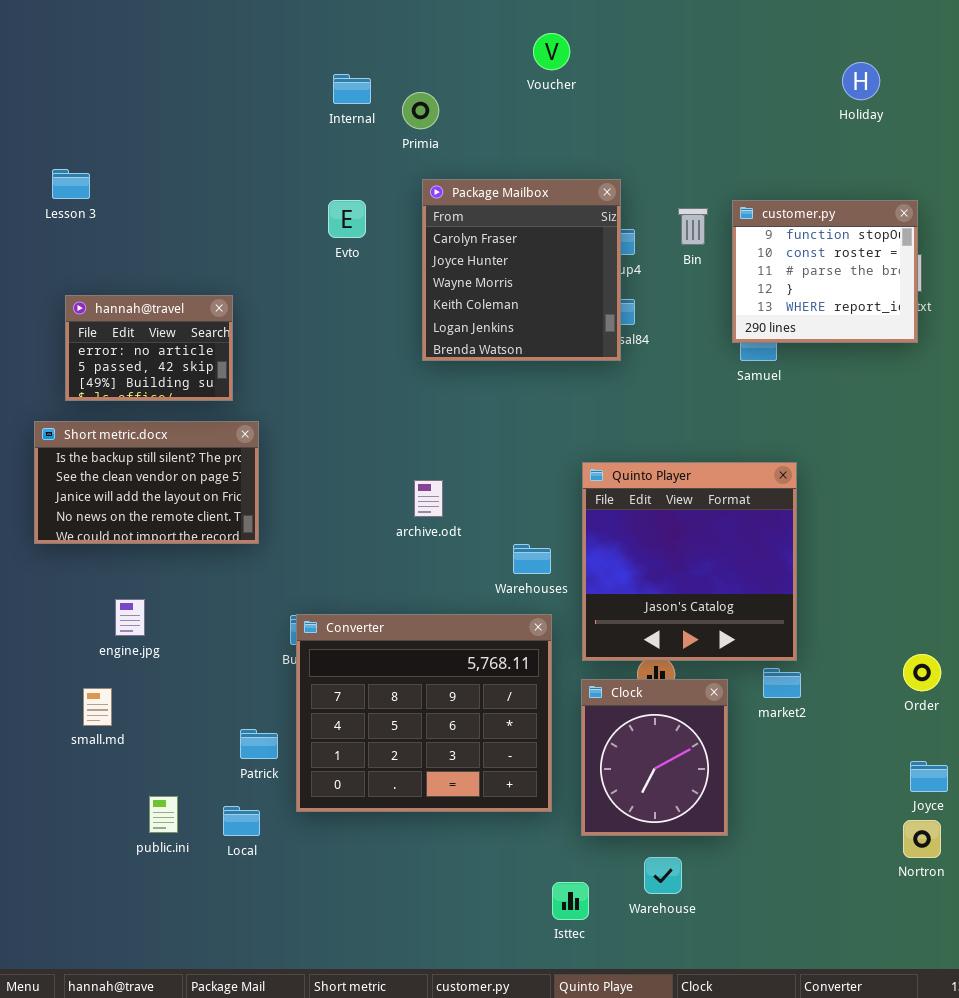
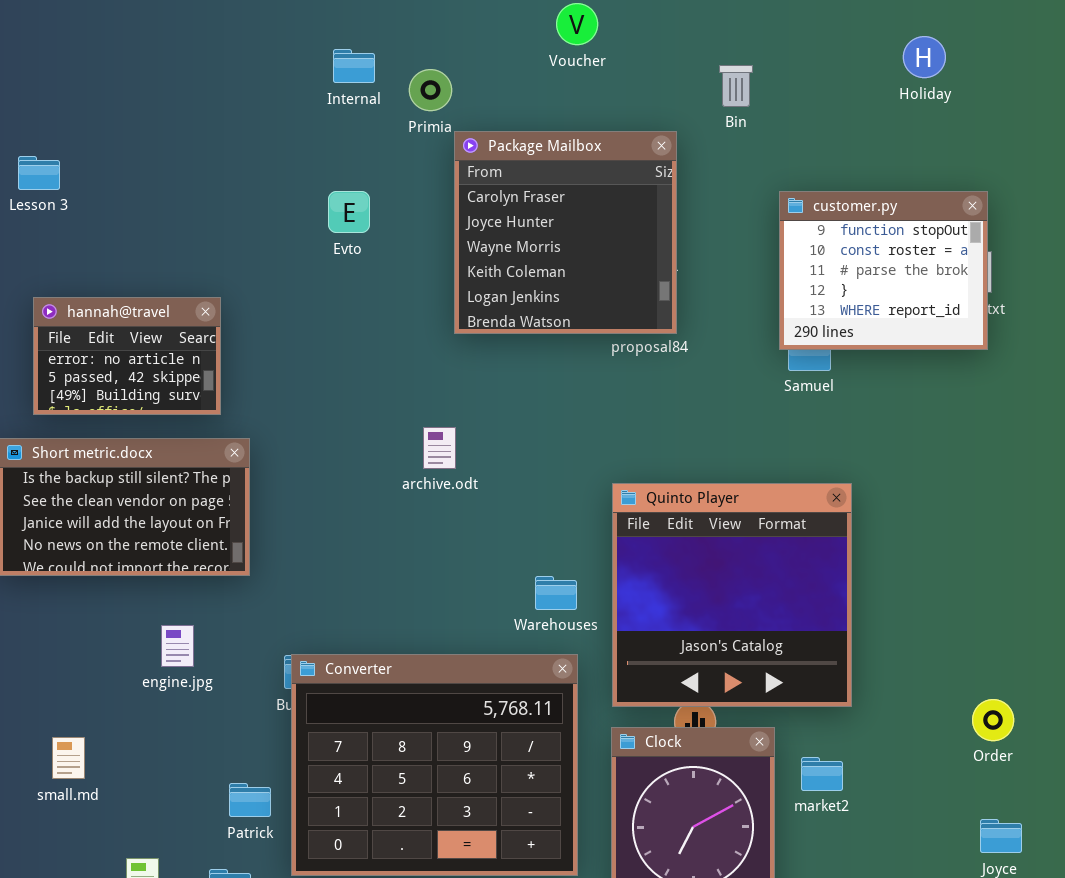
Package Mailbox: [422,179,621,361] -> [454,131,677,334], moved
Bin: [678,208,708,245] -> [719,65,753,107], moved
archive.odt: [414,480,443,517] -> [423,427,456,469], moved
engine.jpg: [115,599,145,636] -> [161,625,194,667], moved
market2: [763,668,801,698] -> [801,757,843,791], moved

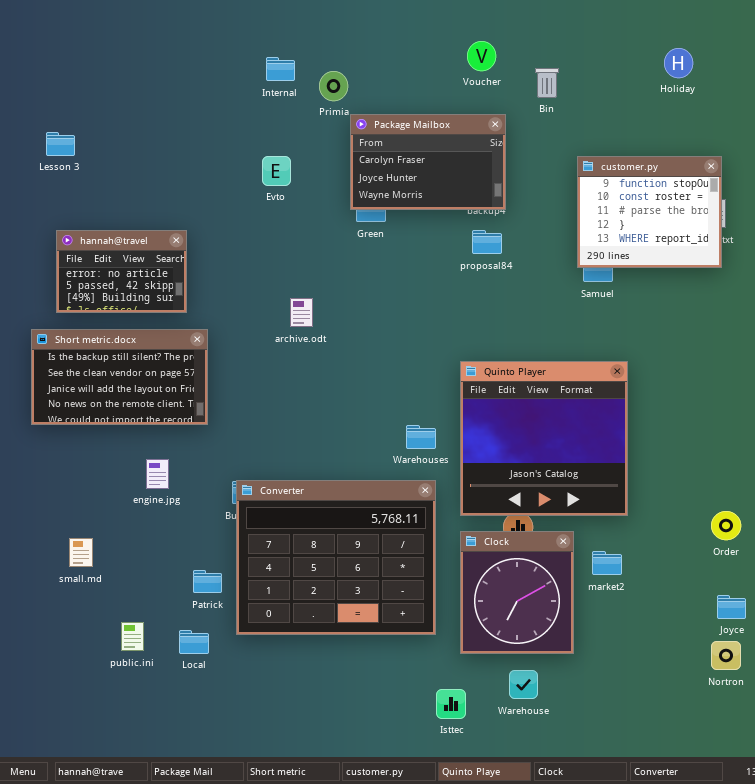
Voucher: [556,3,598,45] -> [467,41,496,71], moved
Package Mailbox: [454,131,677,334] -> [350,114,506,210], resized
archive.odt: [423,427,456,469] -> [290,298,313,327], moved

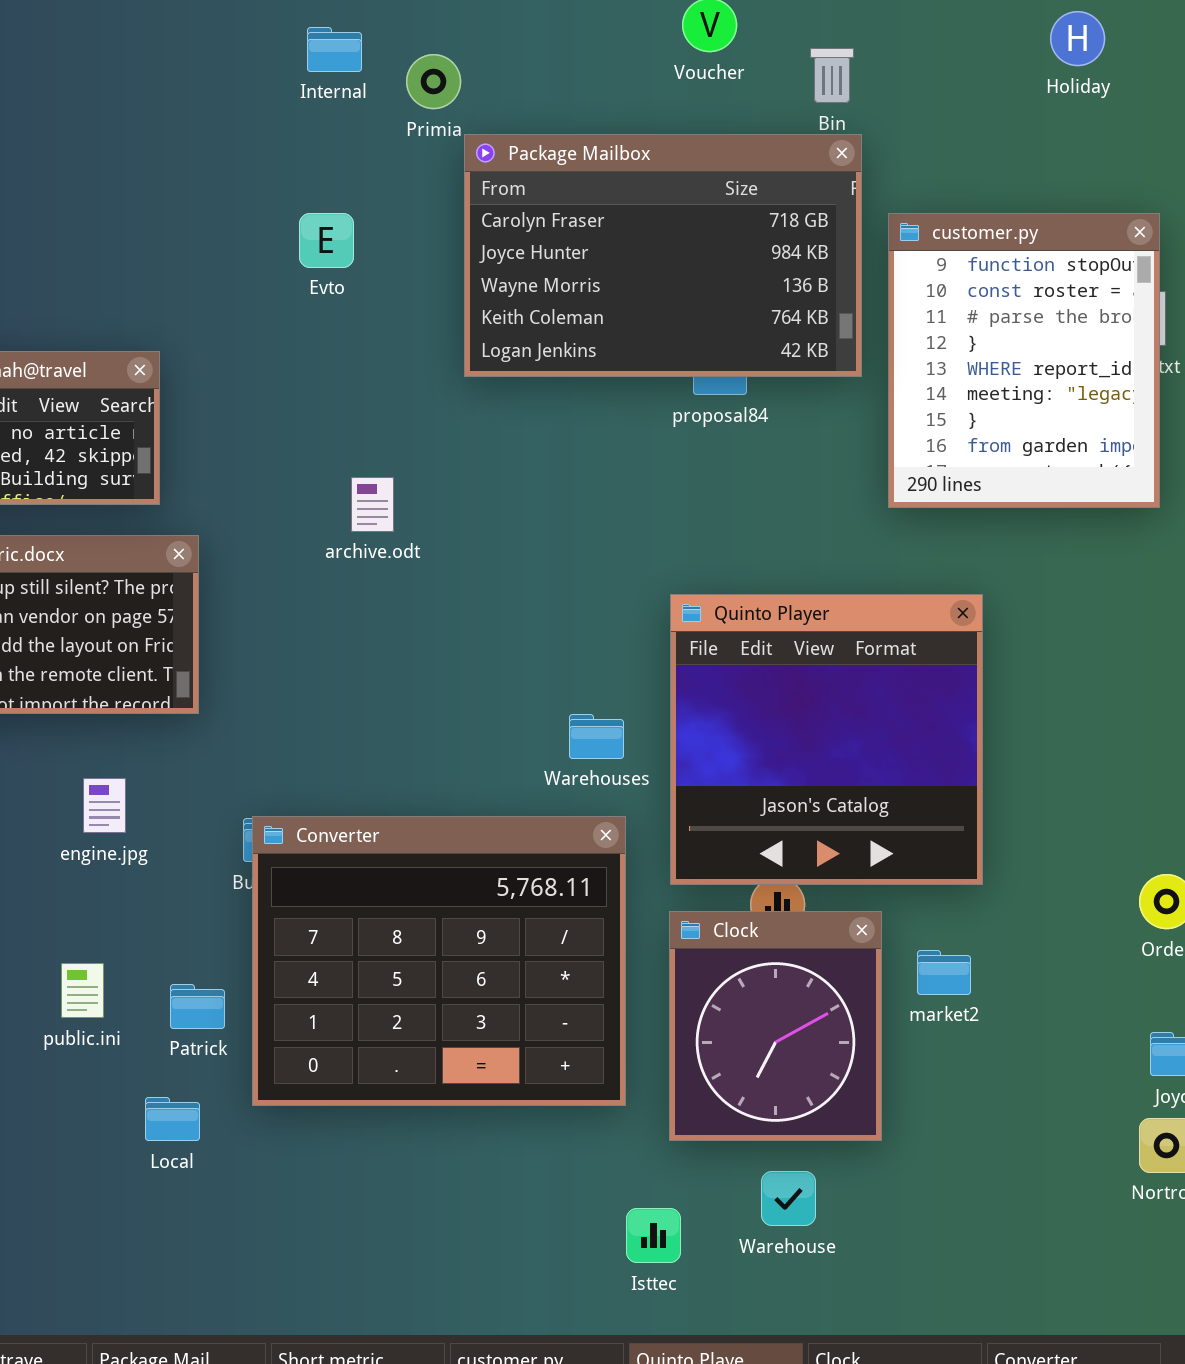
Package Mailbox: [350,114,506,210] -> [464,134,862,377], resized
customer.py: [577,156,722,268] -> [888,213,1160,508], resized
public.ini: [121,622,144,651] -> [61,963,104,1018], moved

